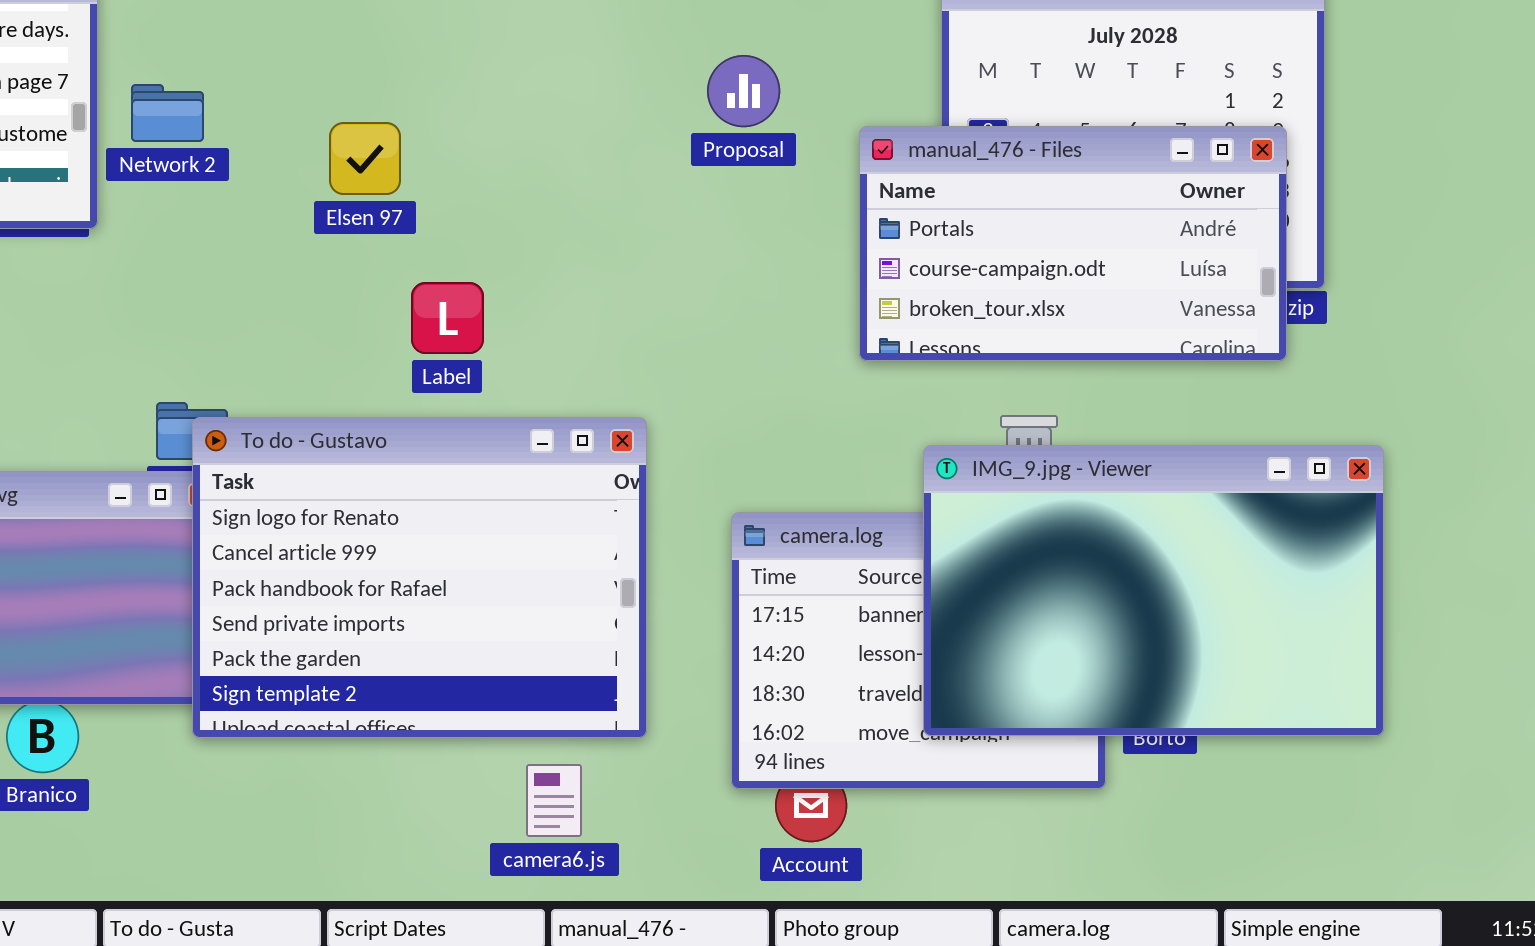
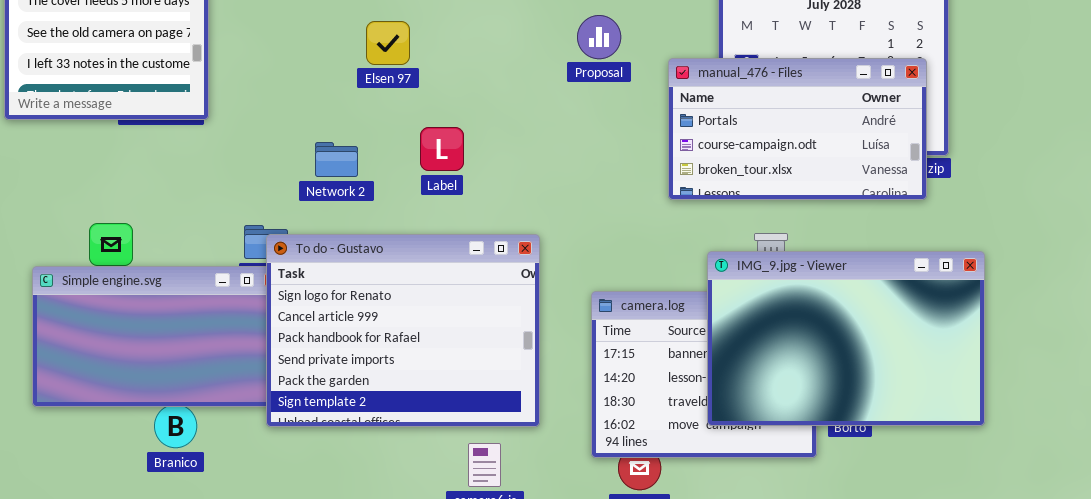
Network 2: [131,84,204,142] -> [315,142,358,177], moved
Elsen 97: [329,122,401,195] -> [366,21,410,65], moved
Label: [411,282,484,354] -> [420,127,464,171], moved

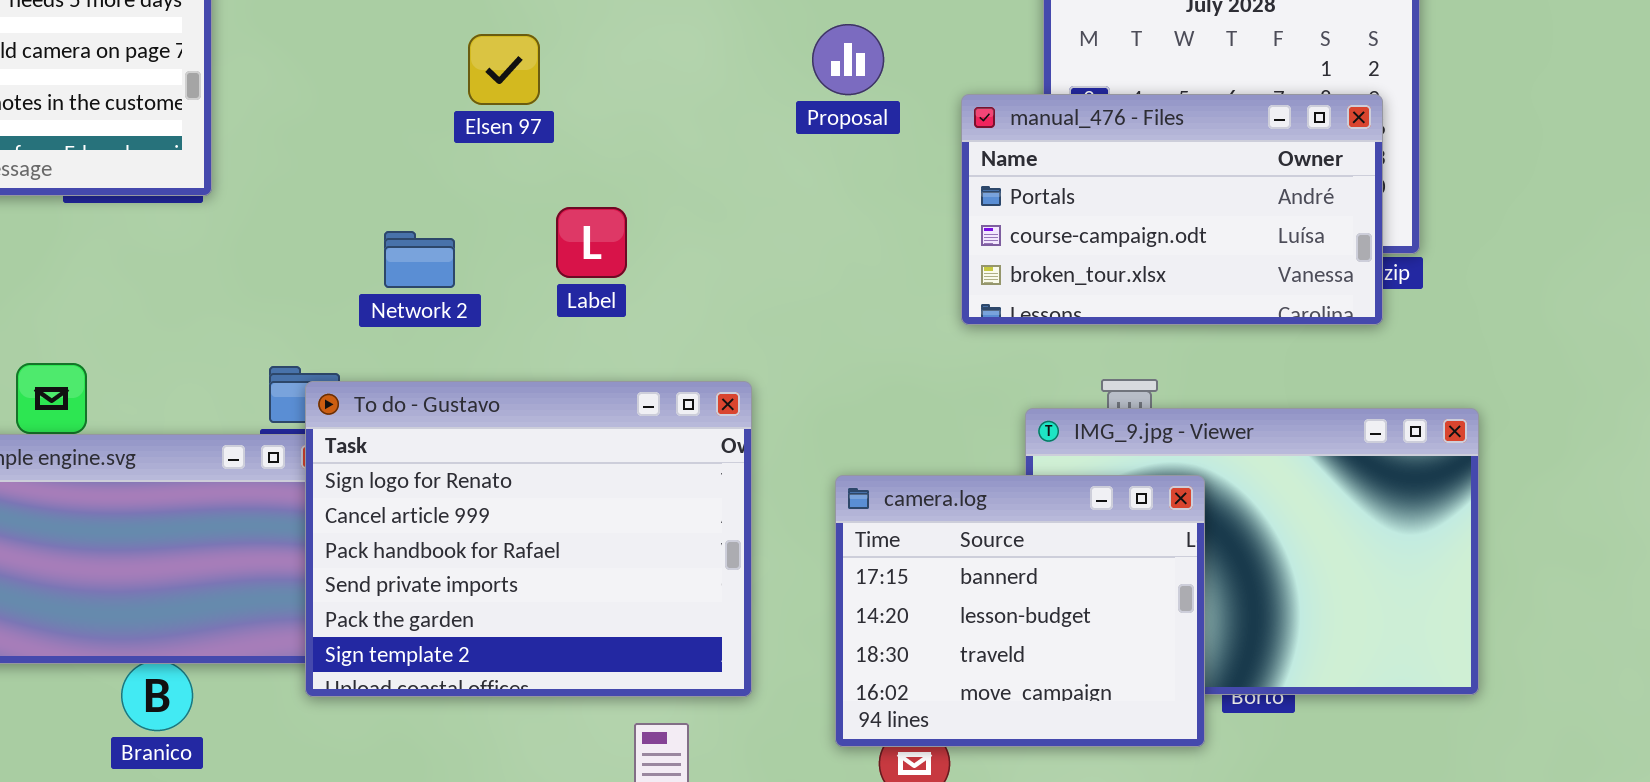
camera.log: [591,291,817,458] -> [835,475,1205,747], raised

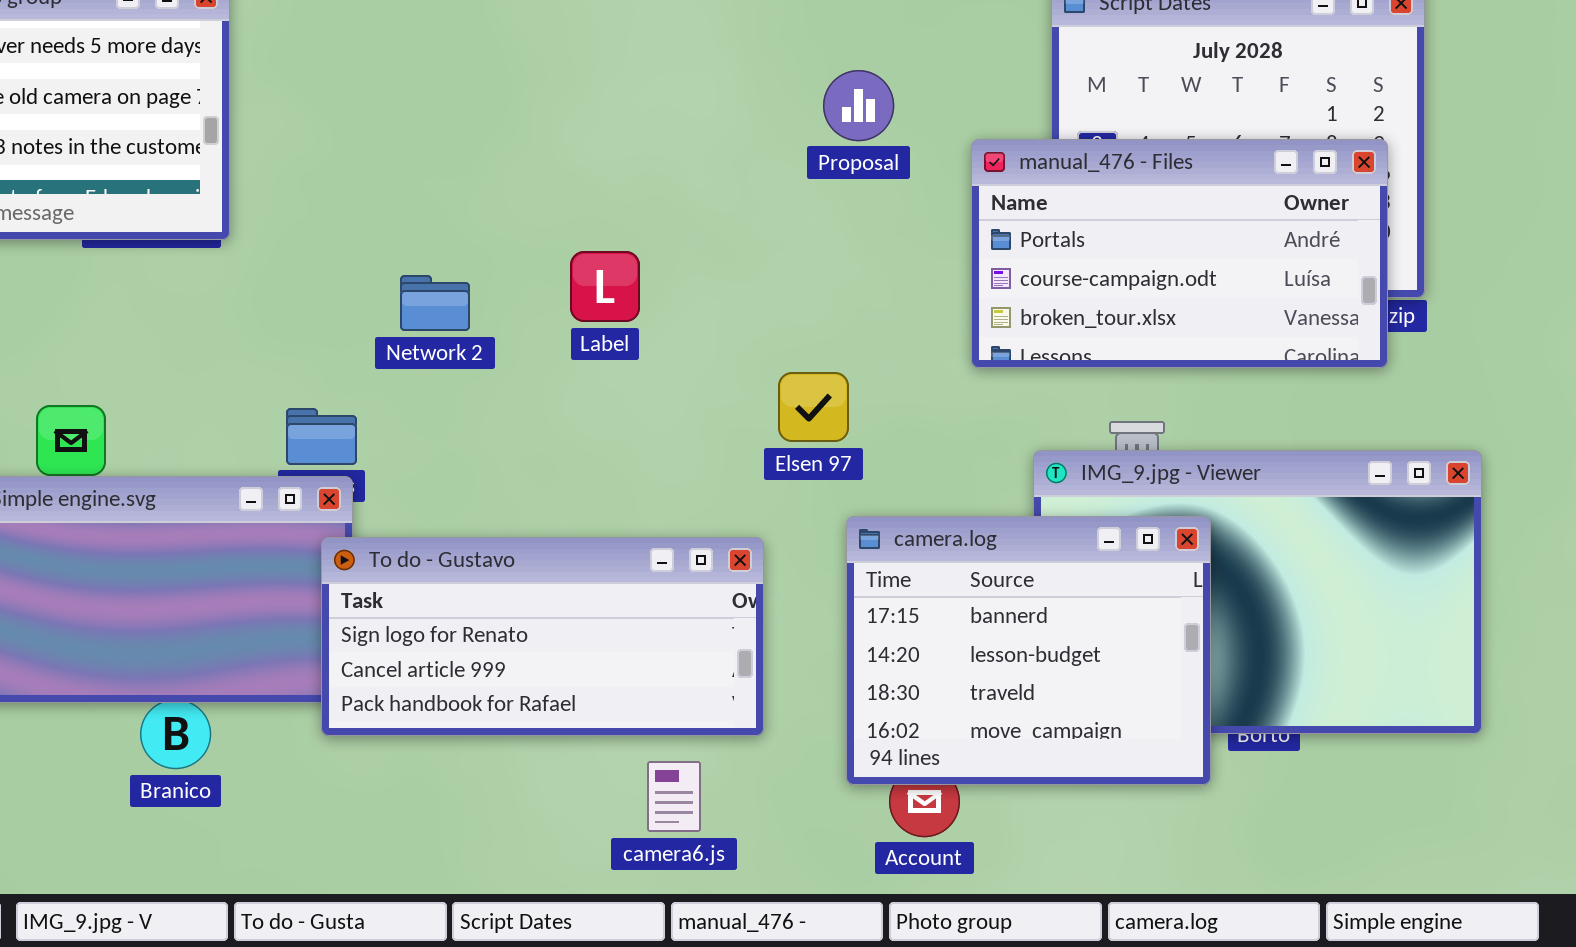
Elsen 97: [468,34,540,105] -> [778,372,849,442], moved
To do - Gustavo: [305,381,752,697] -> [321,537,764,736], resized

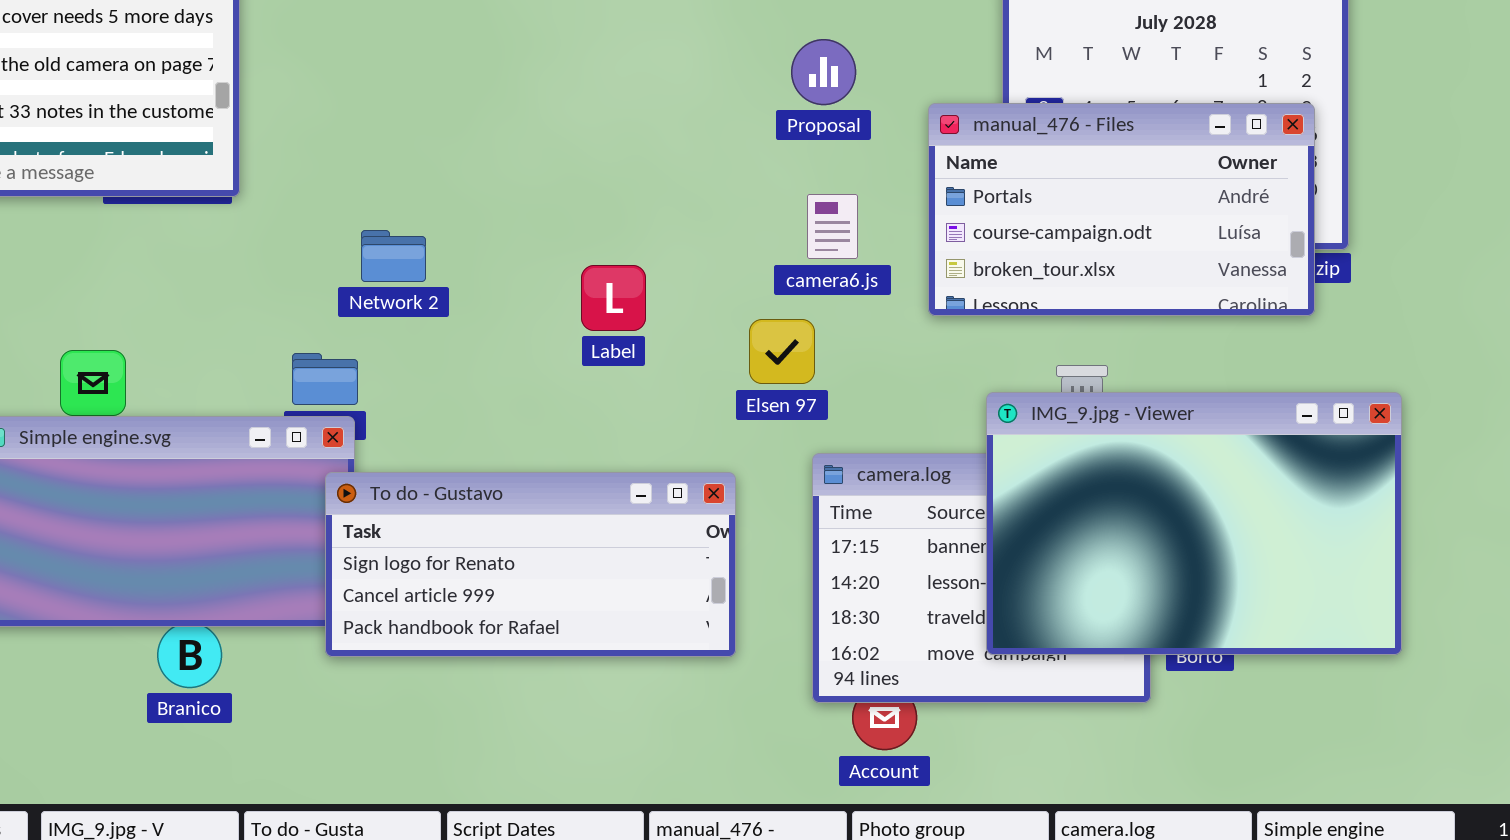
Label: [570,251,640,322] -> [581,265,646,331], moved
Network 2: [400,275,470,331] -> [361,230,426,282], moved
IMG_9.jpg - Viewer: [1033,450,1482,734] -> [986,392,1402,655], raised
camera6.js: [647,761,701,832] -> [807,194,858,259], moved

